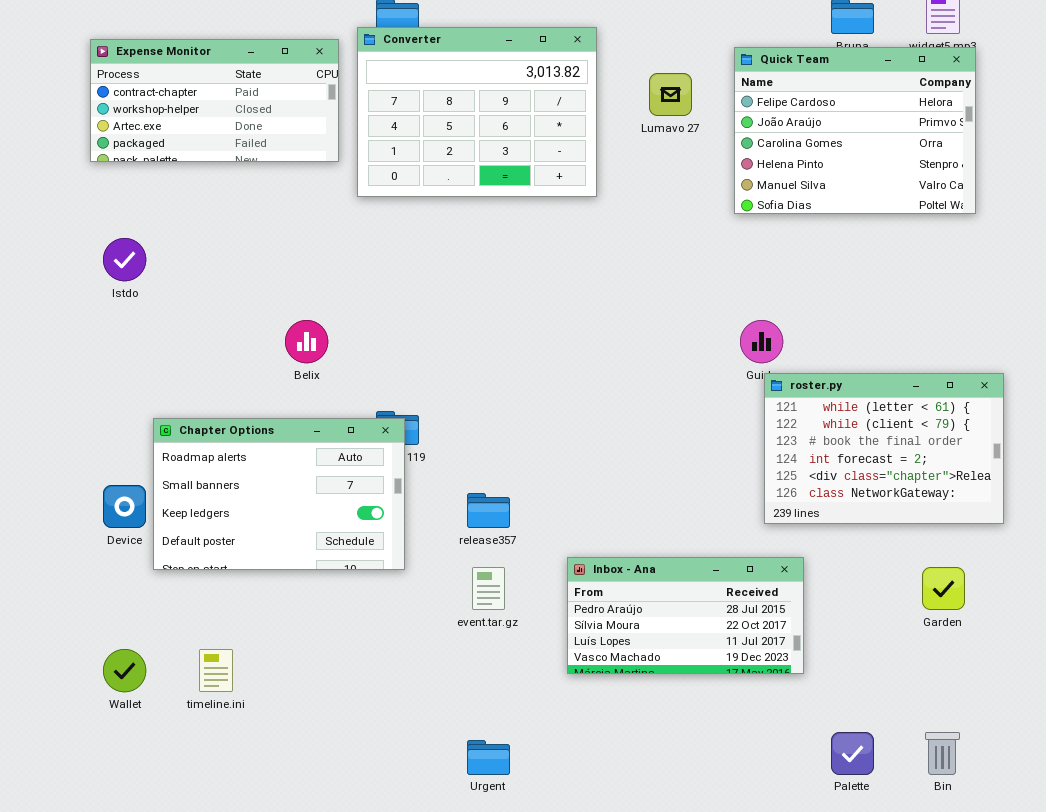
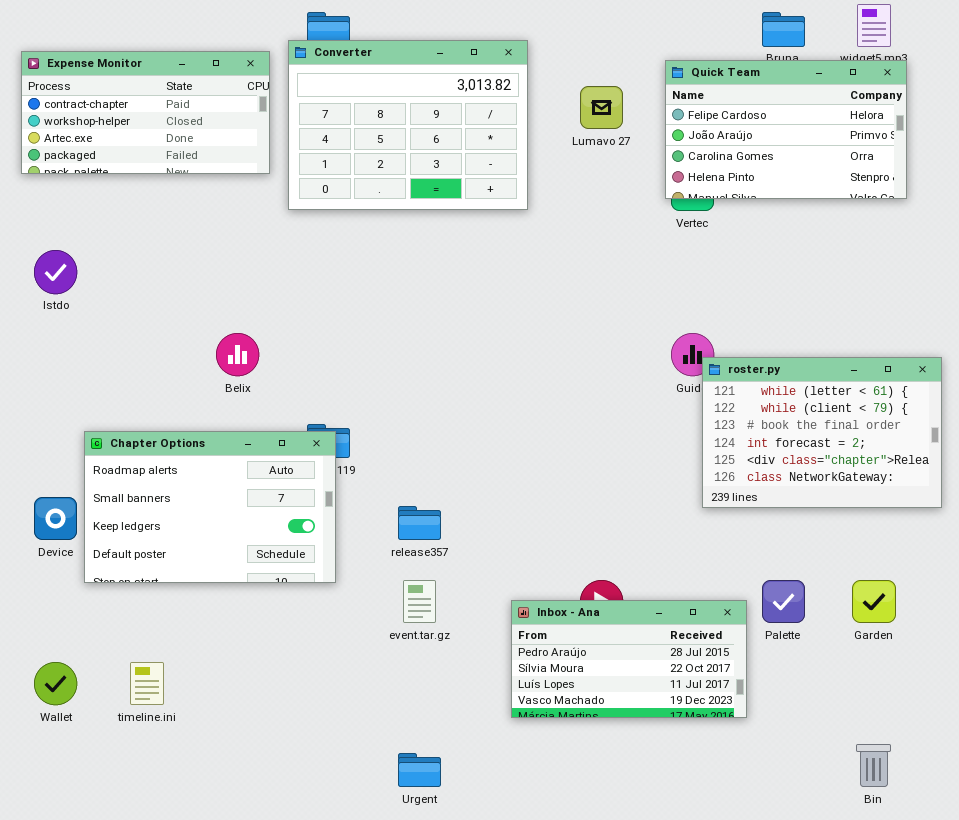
Quick Team: [734,47,976,214] -> [665,60,907,199], resized
roster.py: [764,373,1004,524] -> [702,357,942,508], moved
Inbox - Ana: [567,557,804,674] -> [511,600,747,718], moved
Palette: [831,732,874,775] -> [762,580,805,623], moved

